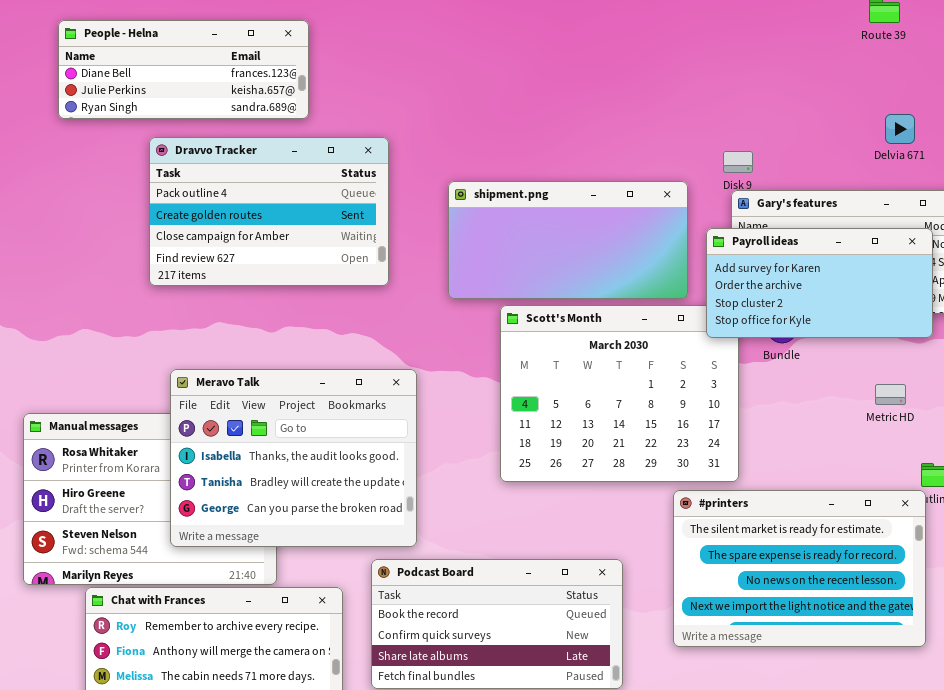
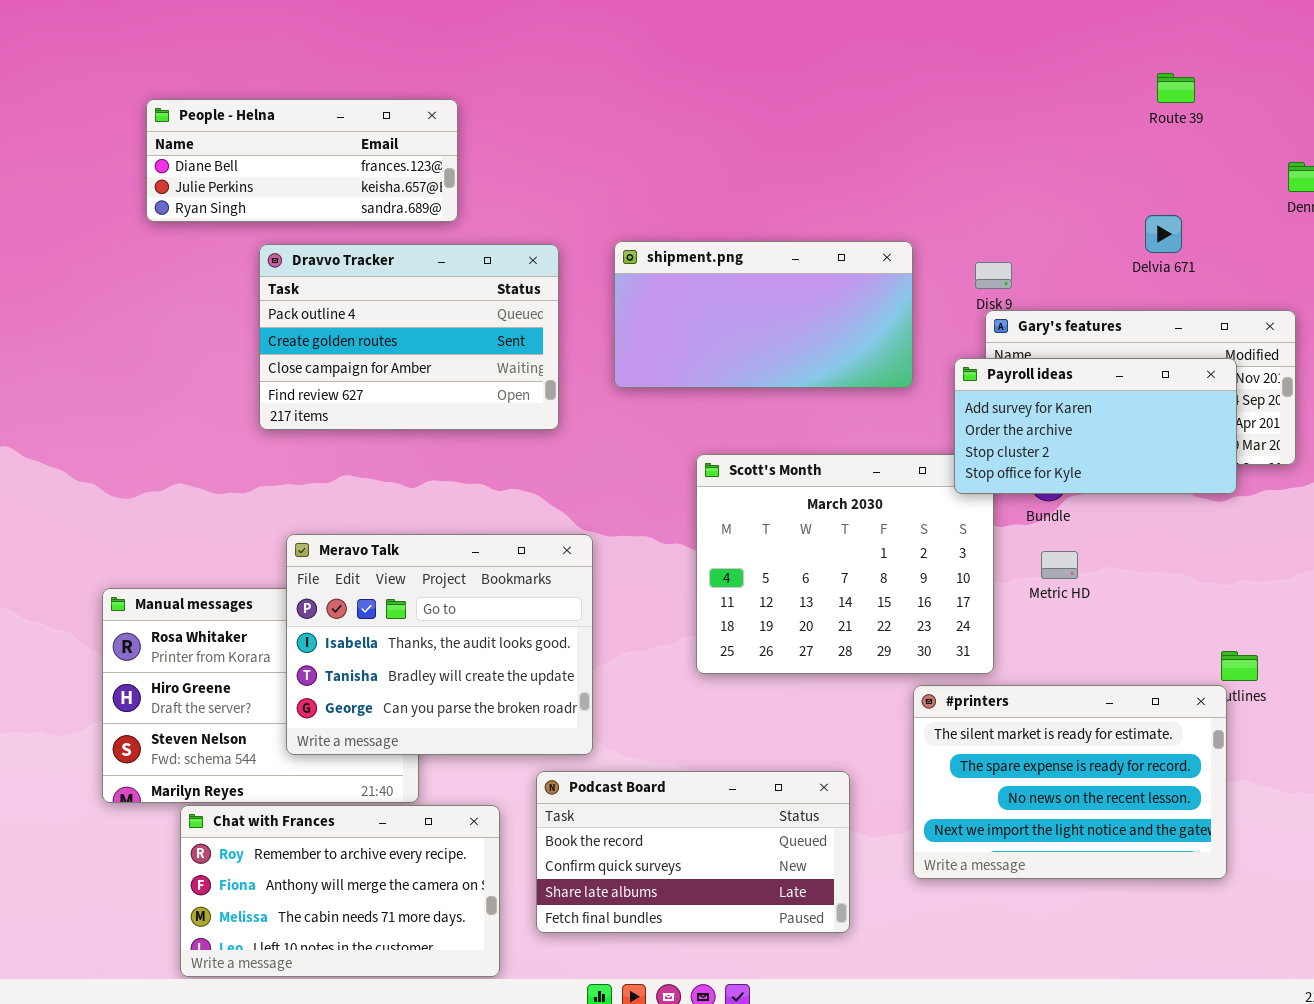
Delvia 671: [885,114,915,144] -> [1145,215,1182,253], moved
shipment.png: [448,181,688,299] -> [614,241,913,388], moved
Metric HD: [875,384,906,405] -> [1041,551,1078,579], moved

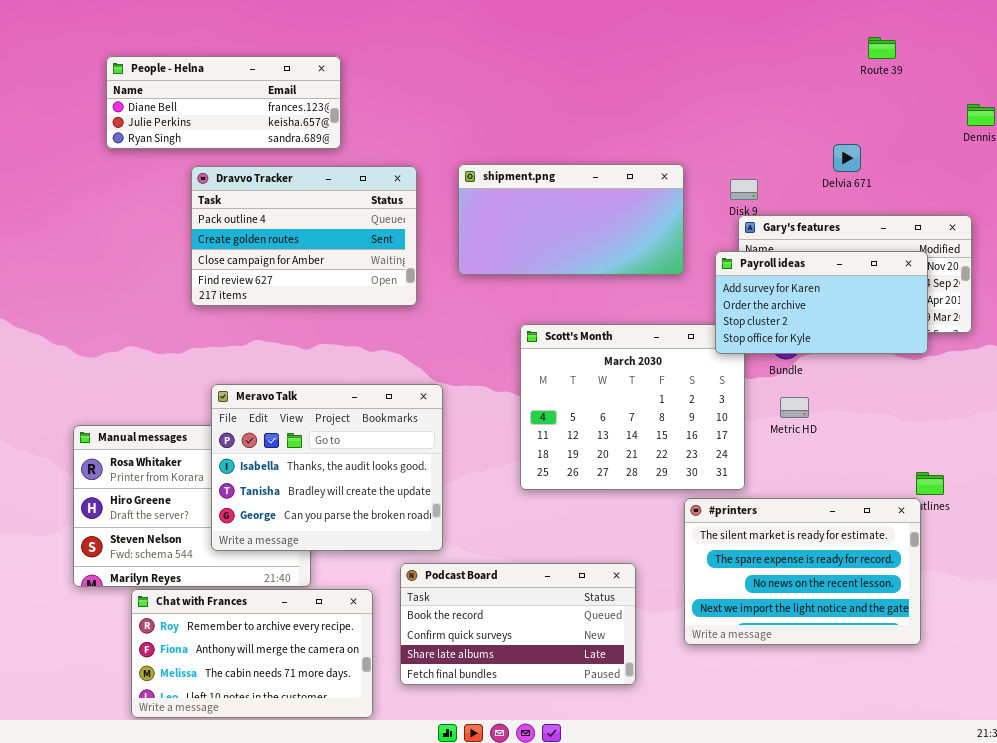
Delvia 671: [1145,215,1182,253] -> [833,144,861,172], moved

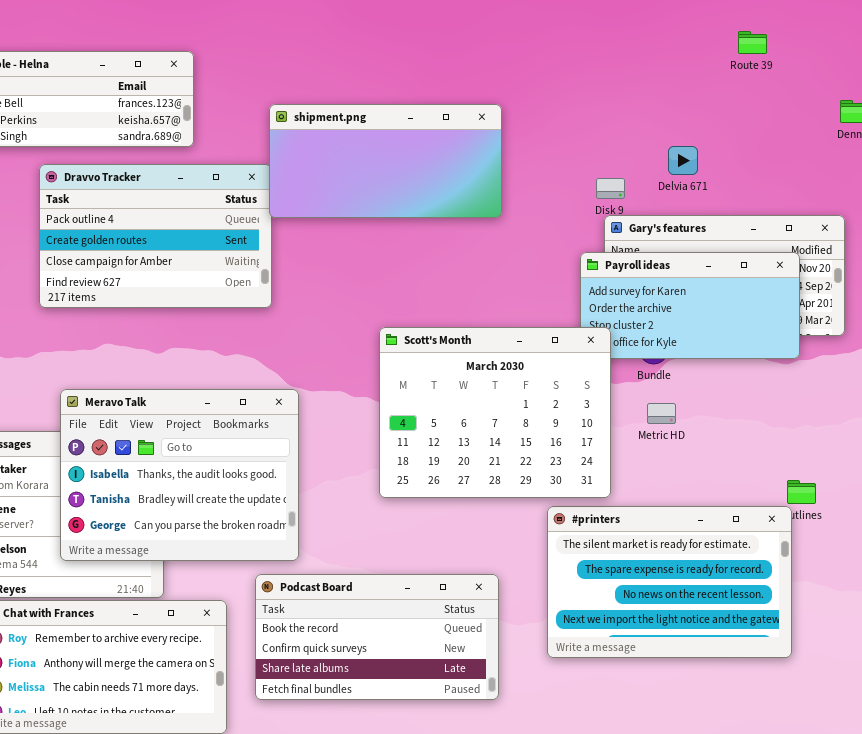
Delvia 671: [833,144,861,172] -> [668,146,698,175], moved
shipment.png: [458,164,684,275] -> [269,104,502,218], moved
Scott's Month: [520,324,745,490] -> [379,327,611,498], raised

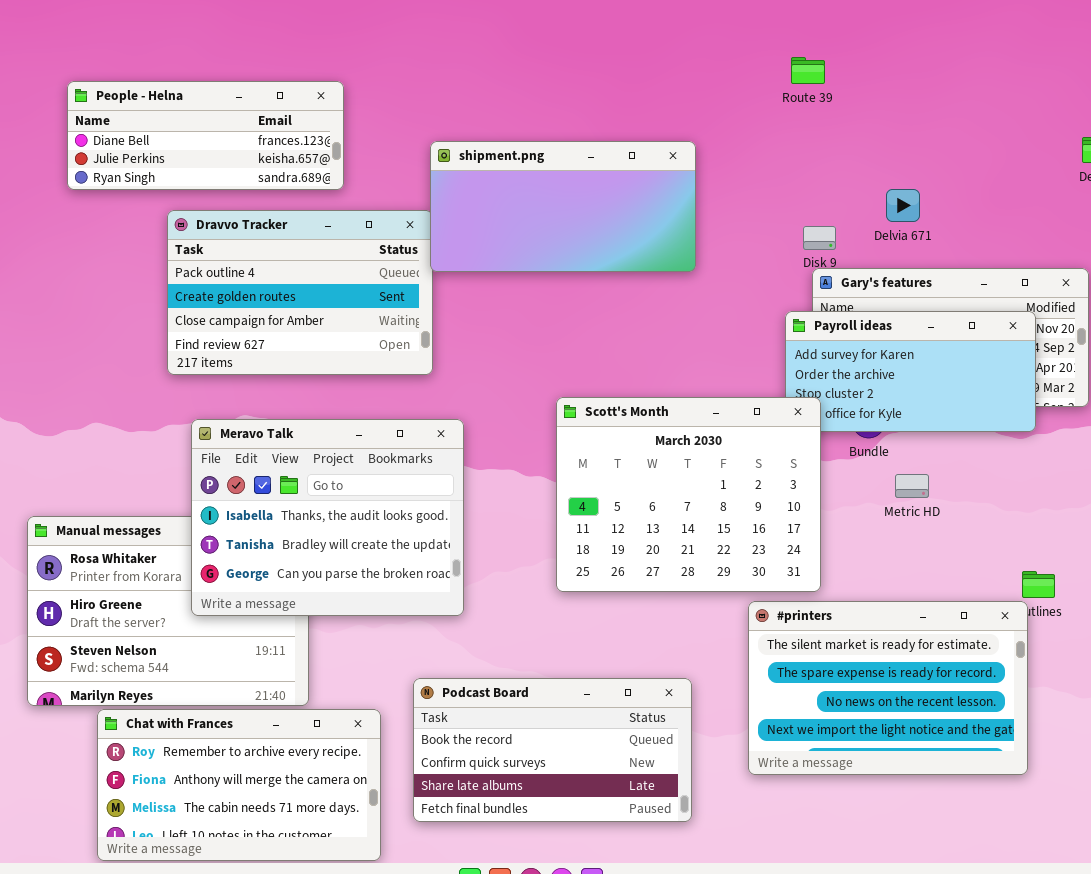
Route 39: [738,31,767,54] -> [791,57,825,84], moved
Meravo Talk: [60,389,299,561] -> [191,419,464,616], moved
Metric HD: [647,403,676,424] -> [895,474,929,498], moved

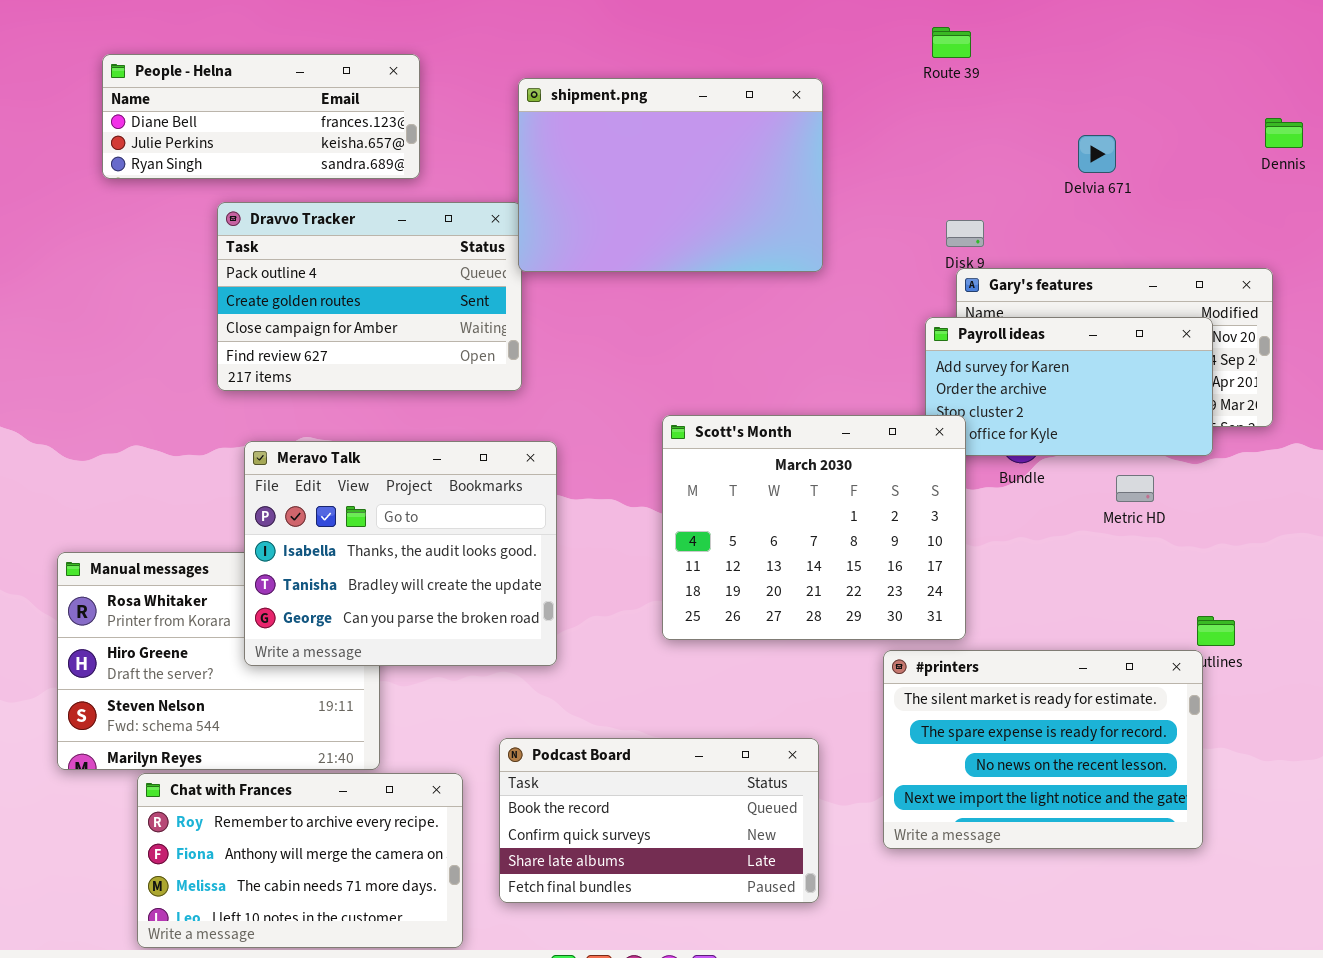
shipment.png: [430,141,696,272] -> [518,78,823,272], resized
Delvia 671: [886,189,920,222] -> [1078,135,1116,173], moved
Metric HD: [895,474,929,498] -> [1116,475,1154,502], moved

